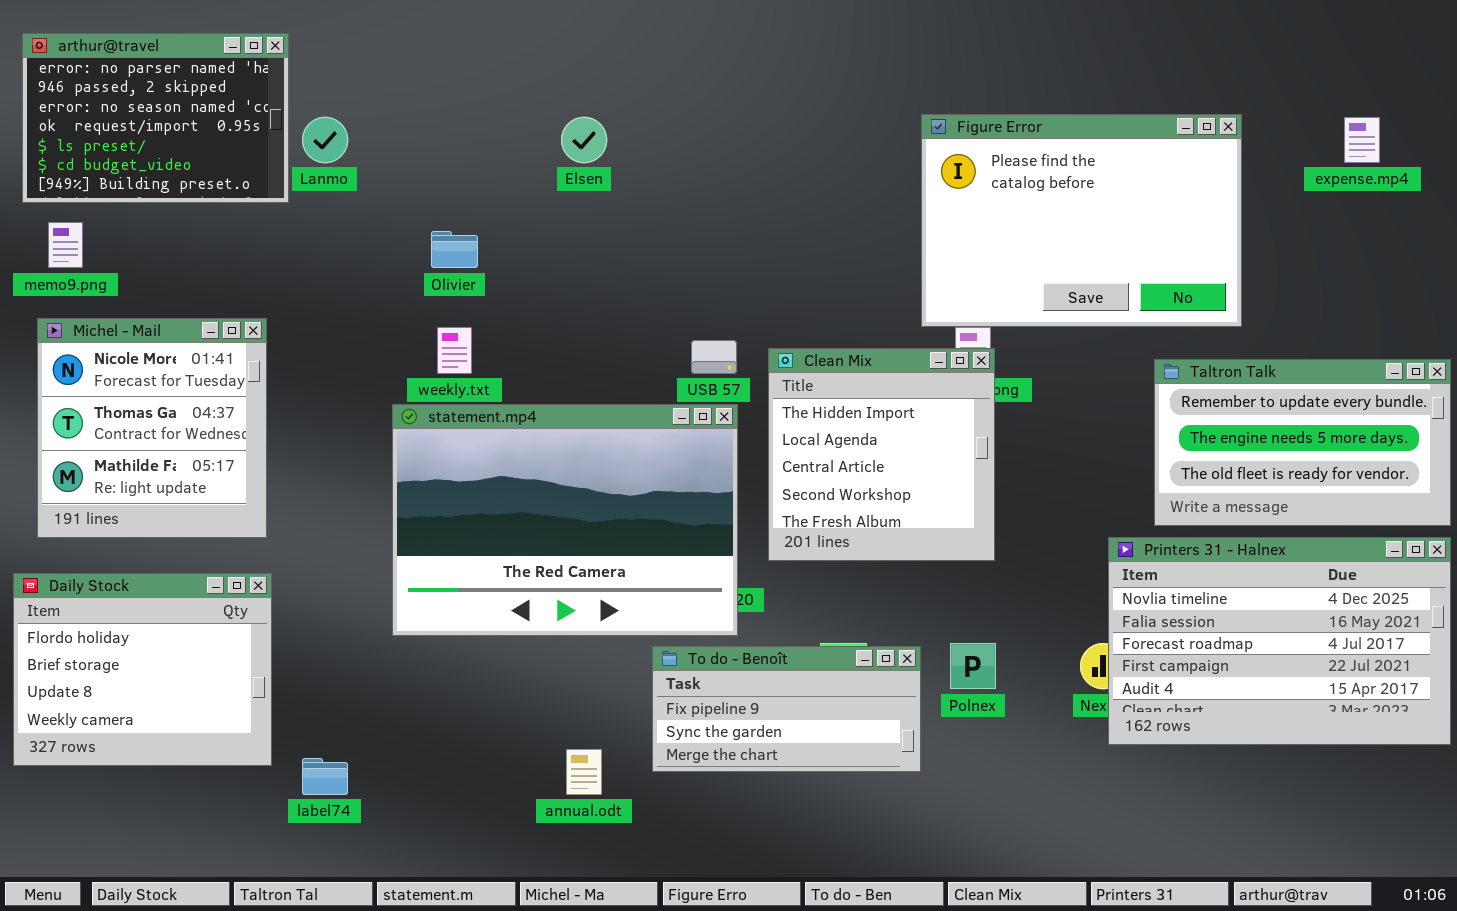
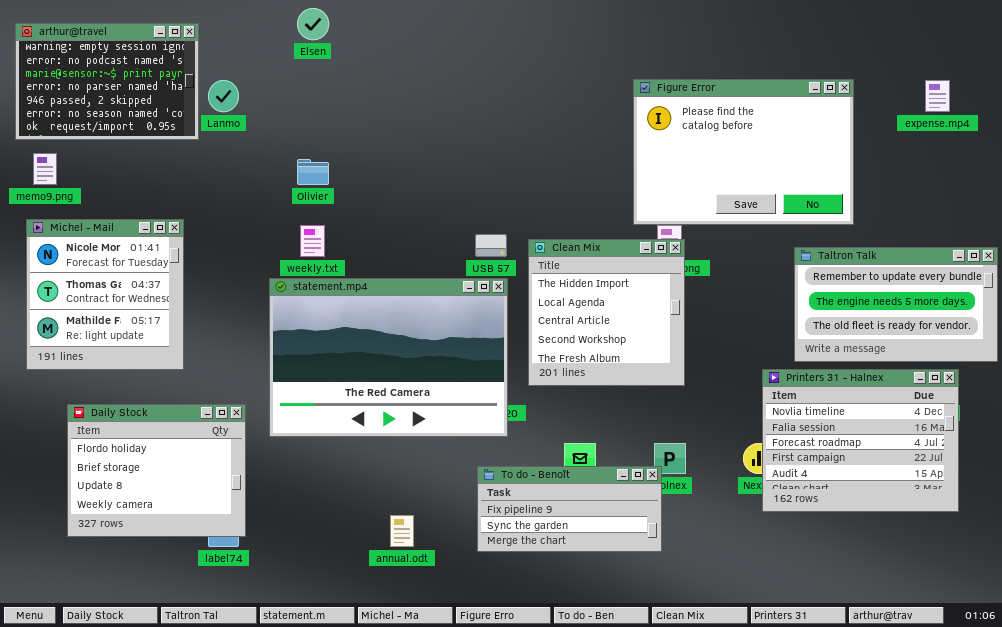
arthur@travel: [22,33,289,203] -> [15,23,199,140], scrolled up 3 rows
Elsen: [561,117,607,163] -> [297,8,329,40], moved
Printers 31 - Halnex: [1108,537,1451,745] -> [762,369,959,512], resized
Daily Stock: [13,573,272,766] -> [67,404,246,537], moved
To do - Benoît: [652,646,921,772] -> [477,466,662,552], moved

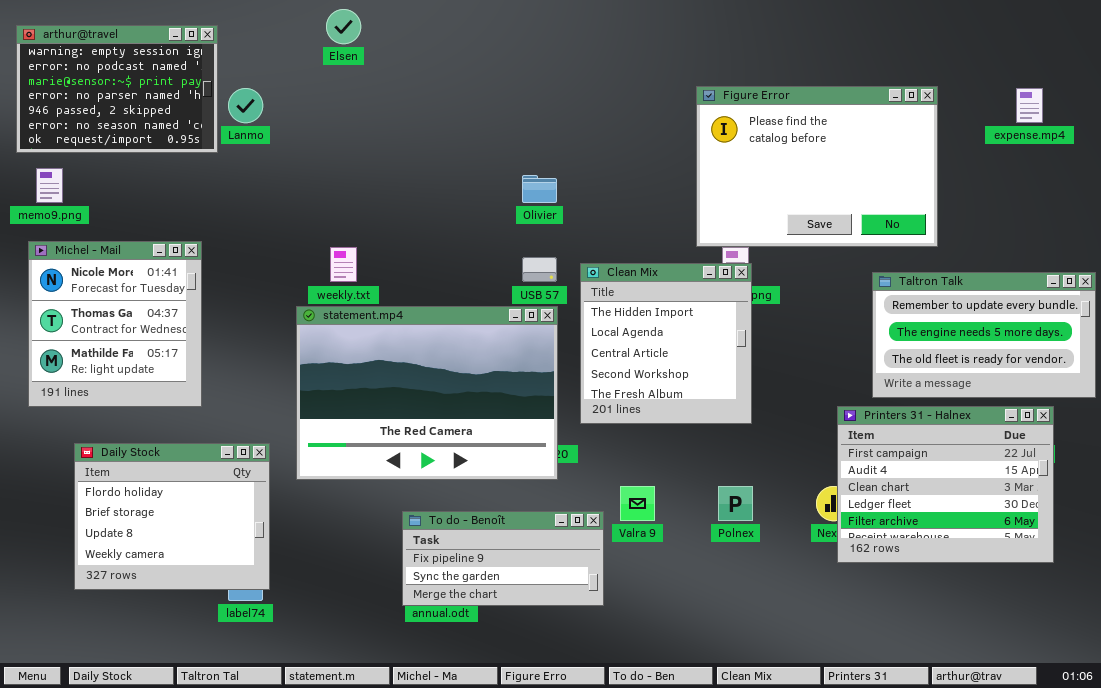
Olivier: [297,159,329,185] -> [522,175,557,203], moved
Printers 31 - Halnex: [762,369,959,512] -> [837,406,1054,563], scrolled down 3 rows
To do - Benoît: [477,466,662,552] -> [402,511,604,606], moved

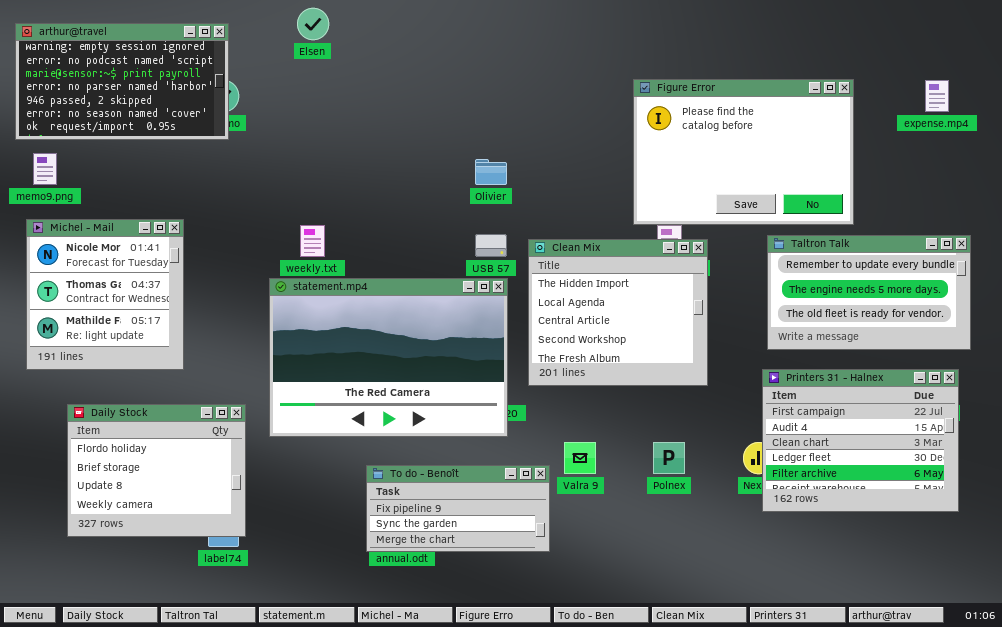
arthur@travel: [16,25,218,153] -> [15,23,229,140], resized
Clean Mix: [580,263,752,424] -> [528,239,708,386], resized
Taltron Talk: [872,272,1096,398] -> [767,235,971,350], moved

